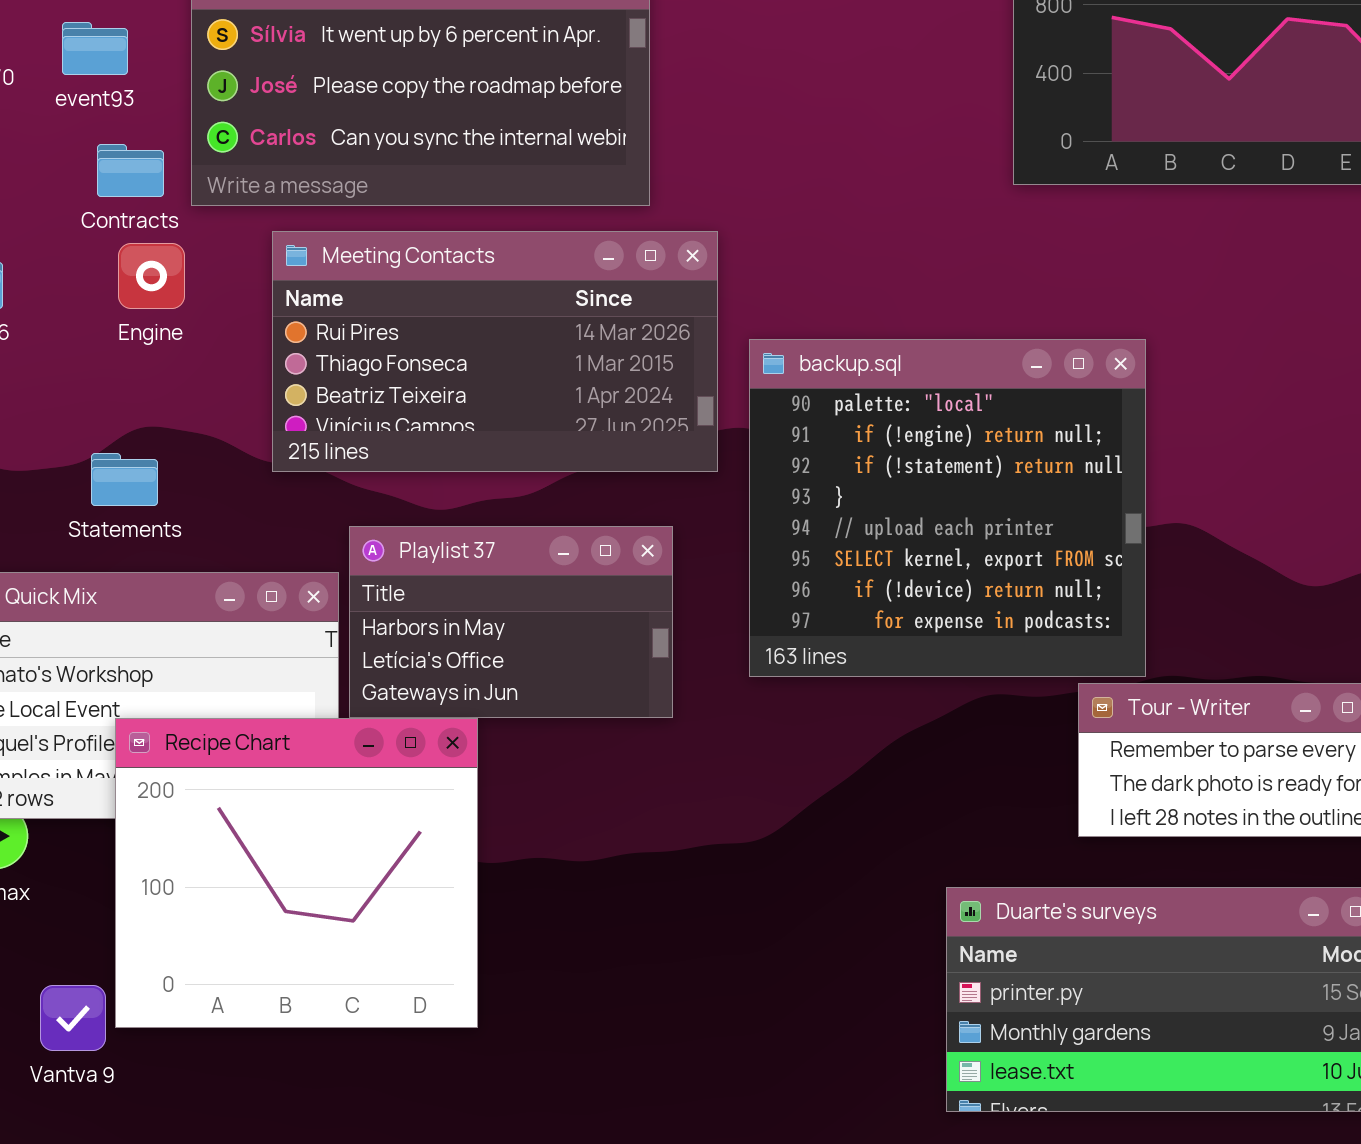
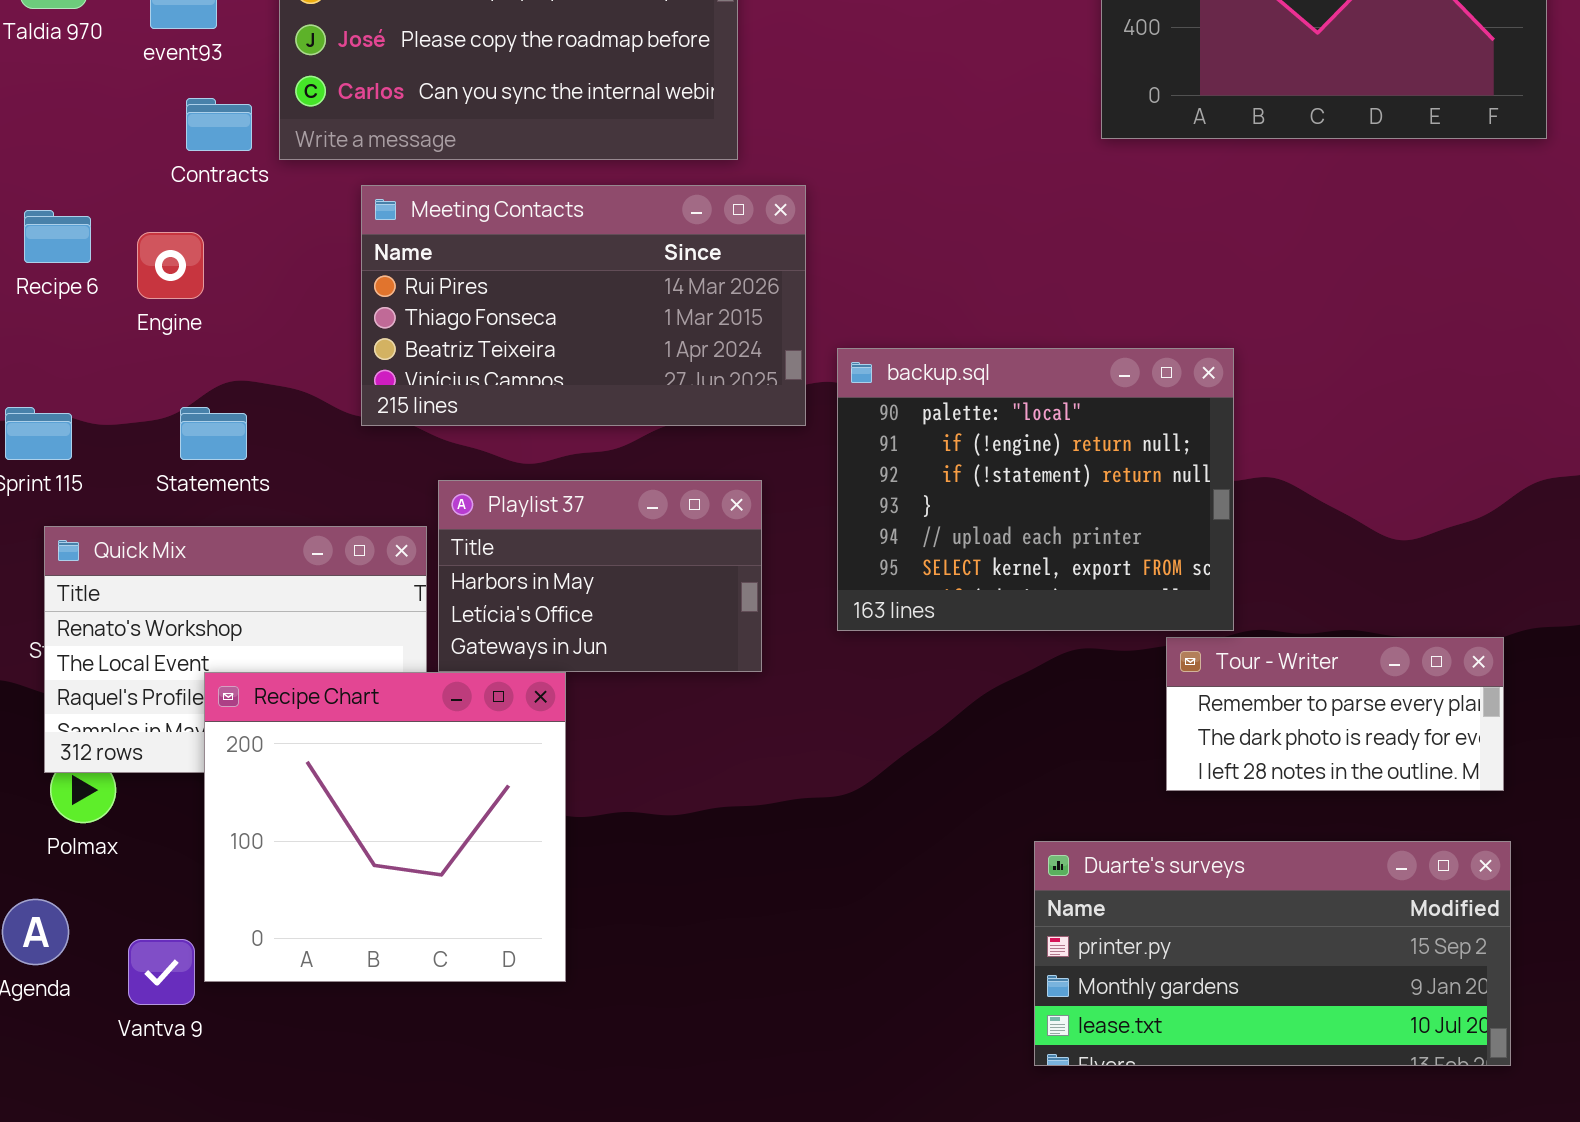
Engine: [118,243,185,309] -> [137,232,204,299], moved
backup.sql: [749,339,1146,677] -> [837,348,1234,631], resized

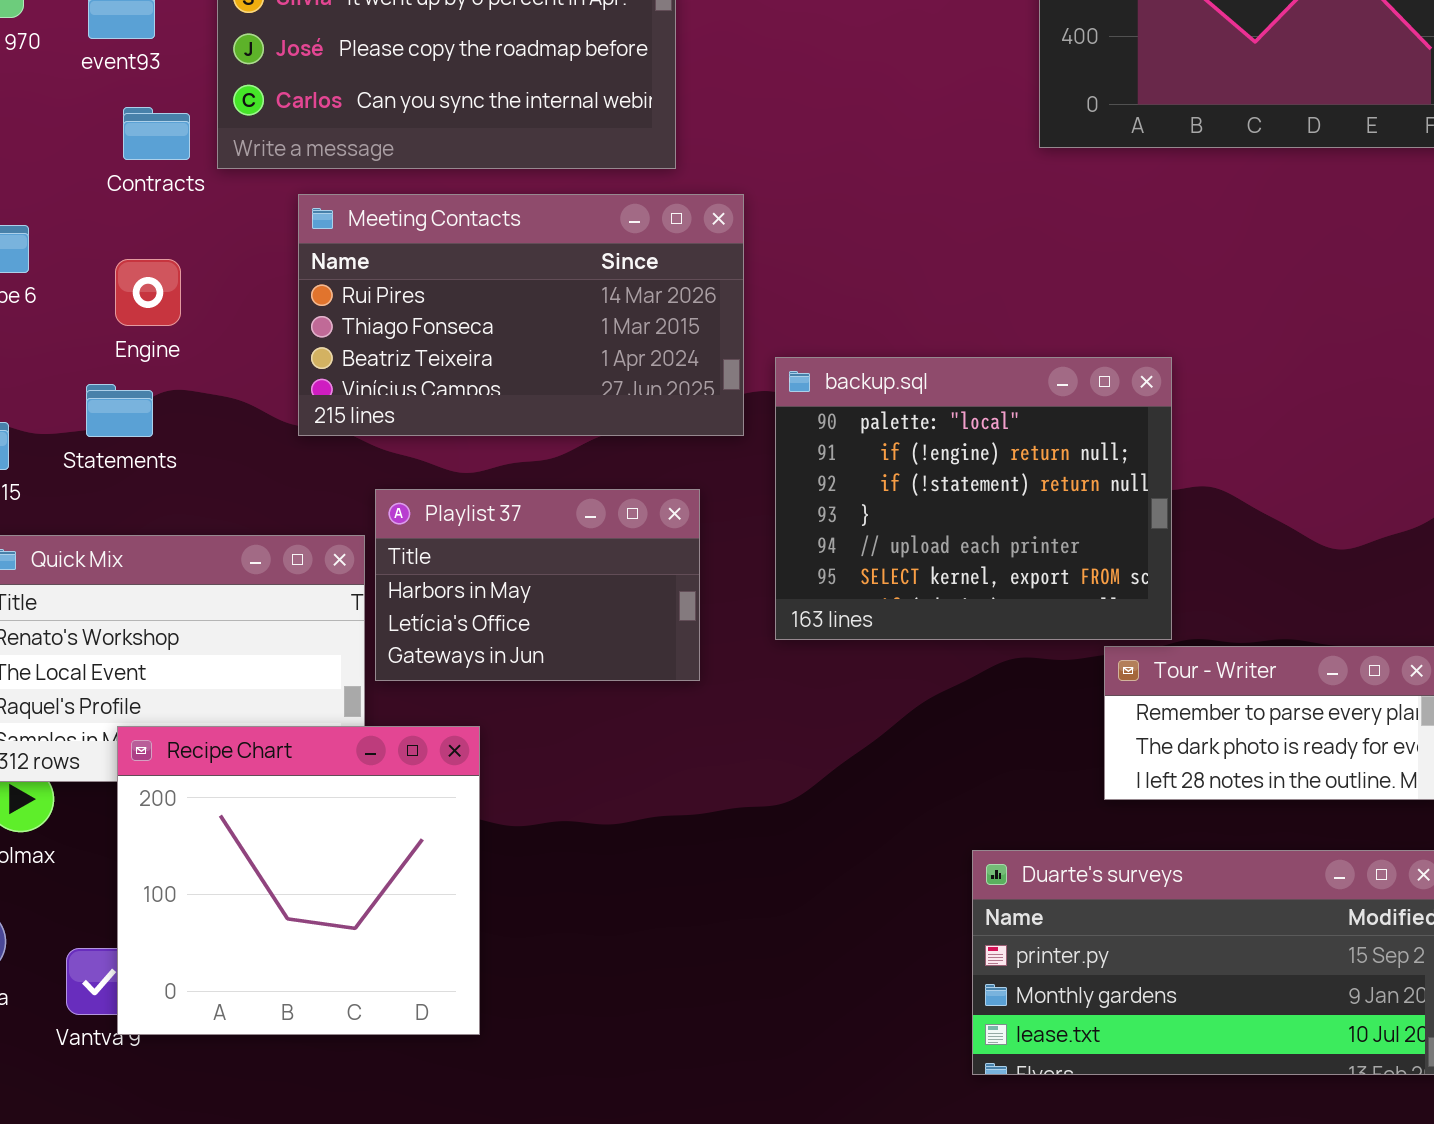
Engine: [137,232,204,299] -> [115,259,181,326], moved
Statements: [180,407,247,460] -> [86,384,153,437], moved
Recipe Chart: [204,672,566,982] -> [117,726,480,1035], moved

